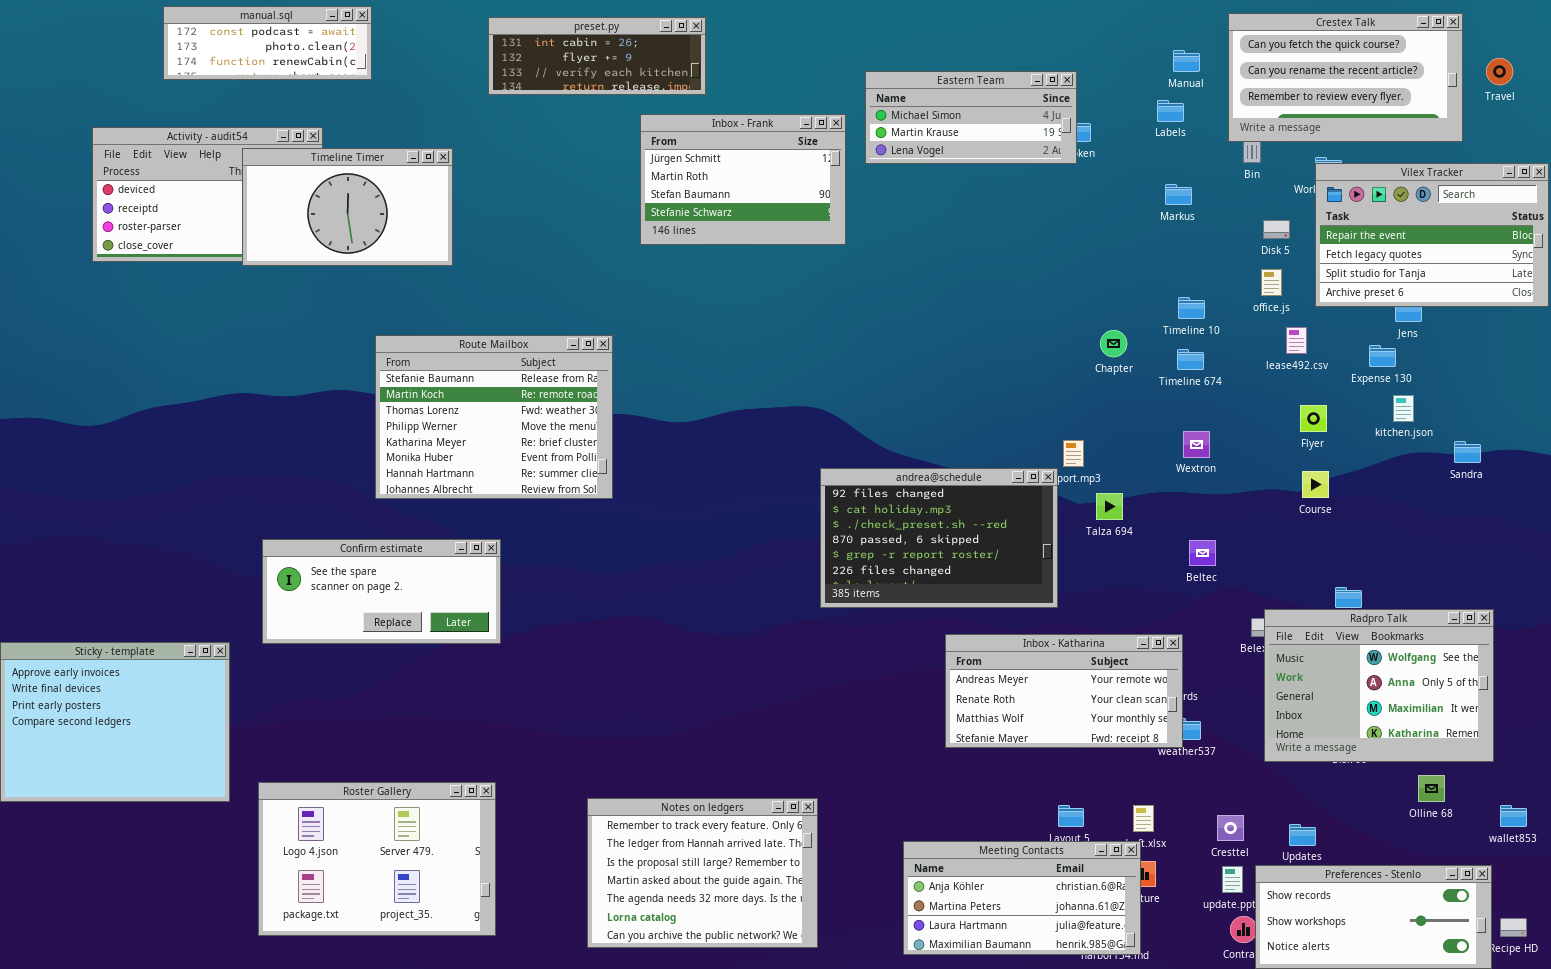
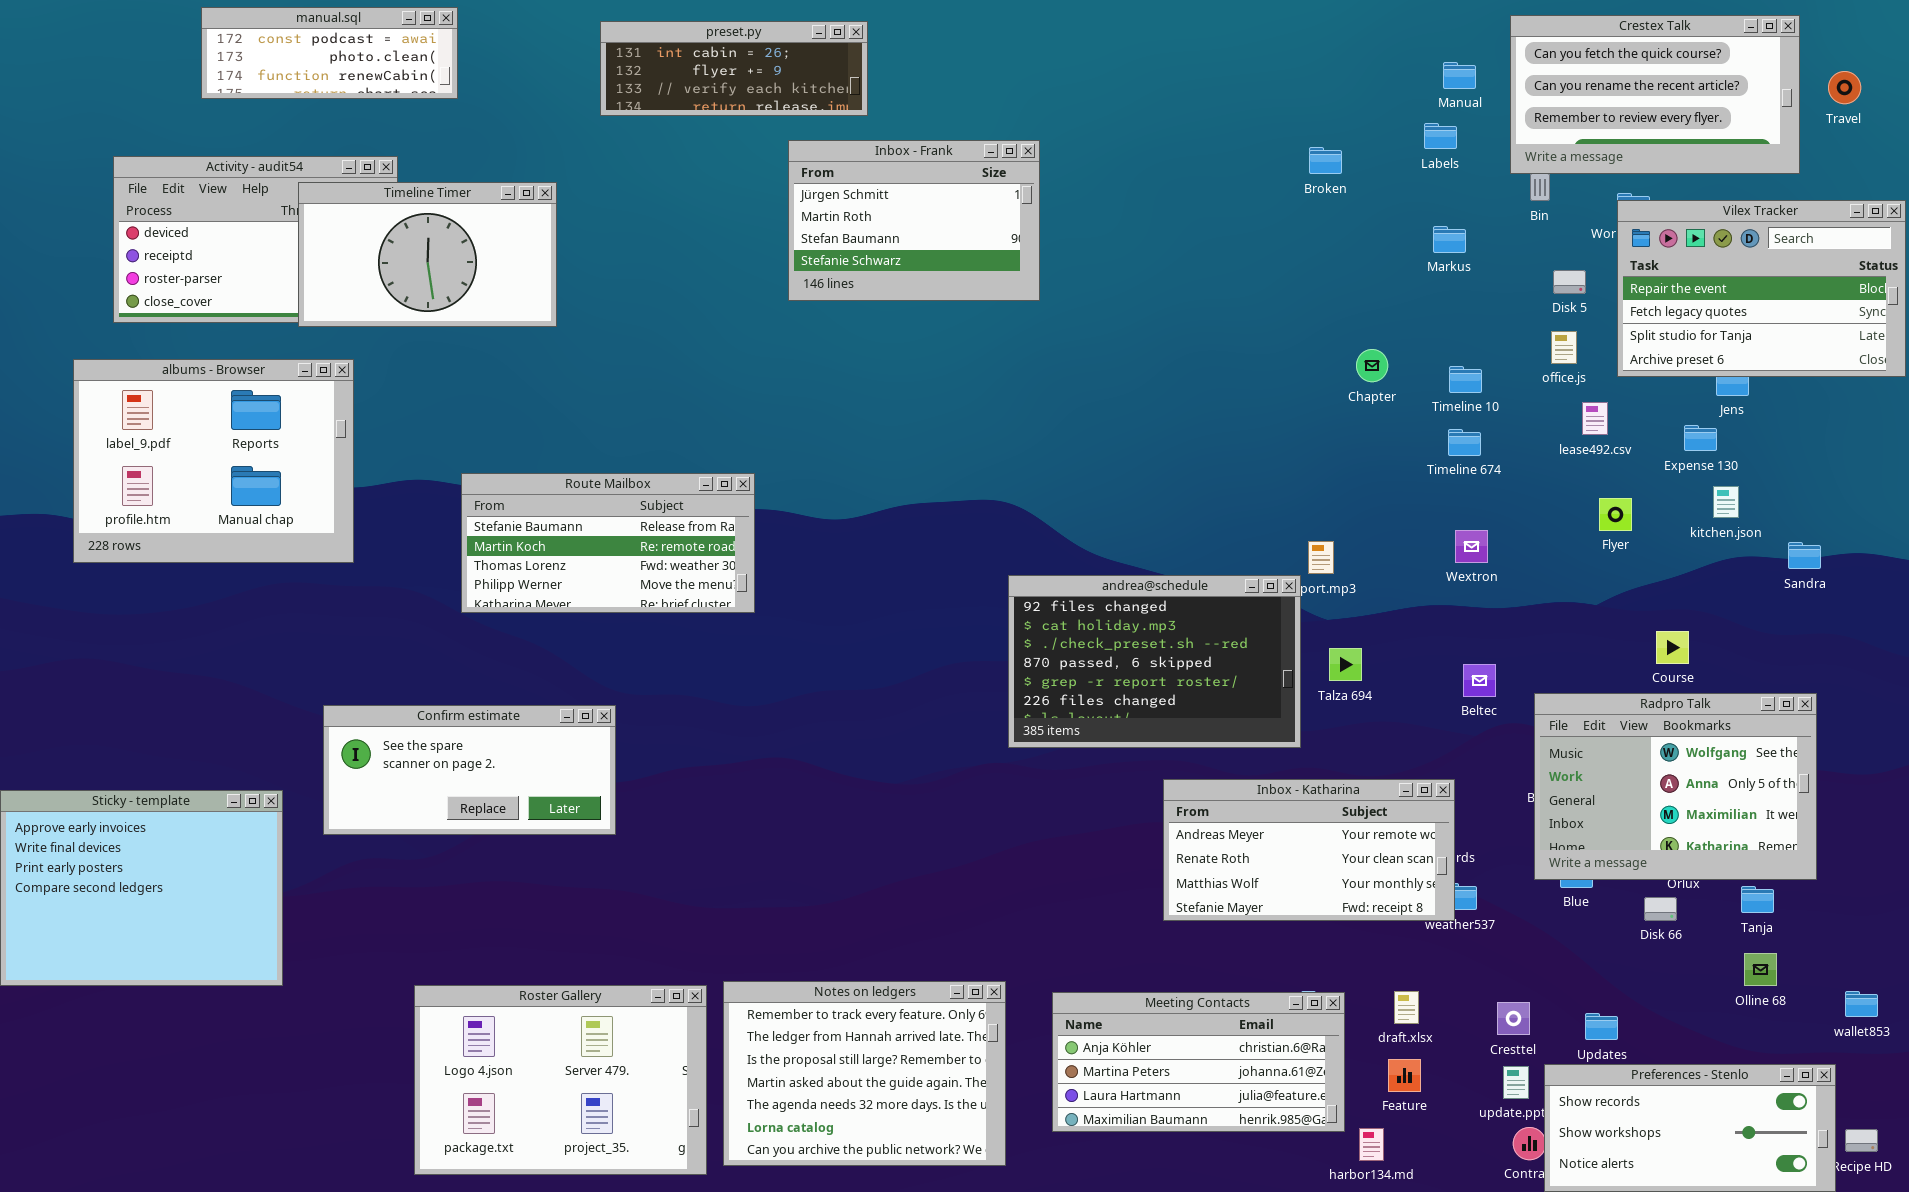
Eastern Team: [865,71,1077,164] -> none, closed
albums - Browser: none -> [73,359,354,563], opened
Chapter: [1100,330,1127,357] -> [1356,349,1388,382], moved
Route Mailbox: [375,335,613,499] -> [461,473,755,613], resized
Course: [1302,471,1329,498] -> [1656,631,1689,664], moved
Talza 694: [1096,493,1123,520] -> [1329,648,1362,681], moved
Confirm estimate: [262,539,501,644] -> [323,705,616,835], moved
Radpro Talk: [1264,609,1494,762] -> [1534,693,1817,880], moved
Roster Gallery: [258,782,496,936] -> [414,985,707,1175], moved
Meeting Contacts: [903,841,1141,955] -> [1052,992,1345,1132], moved

